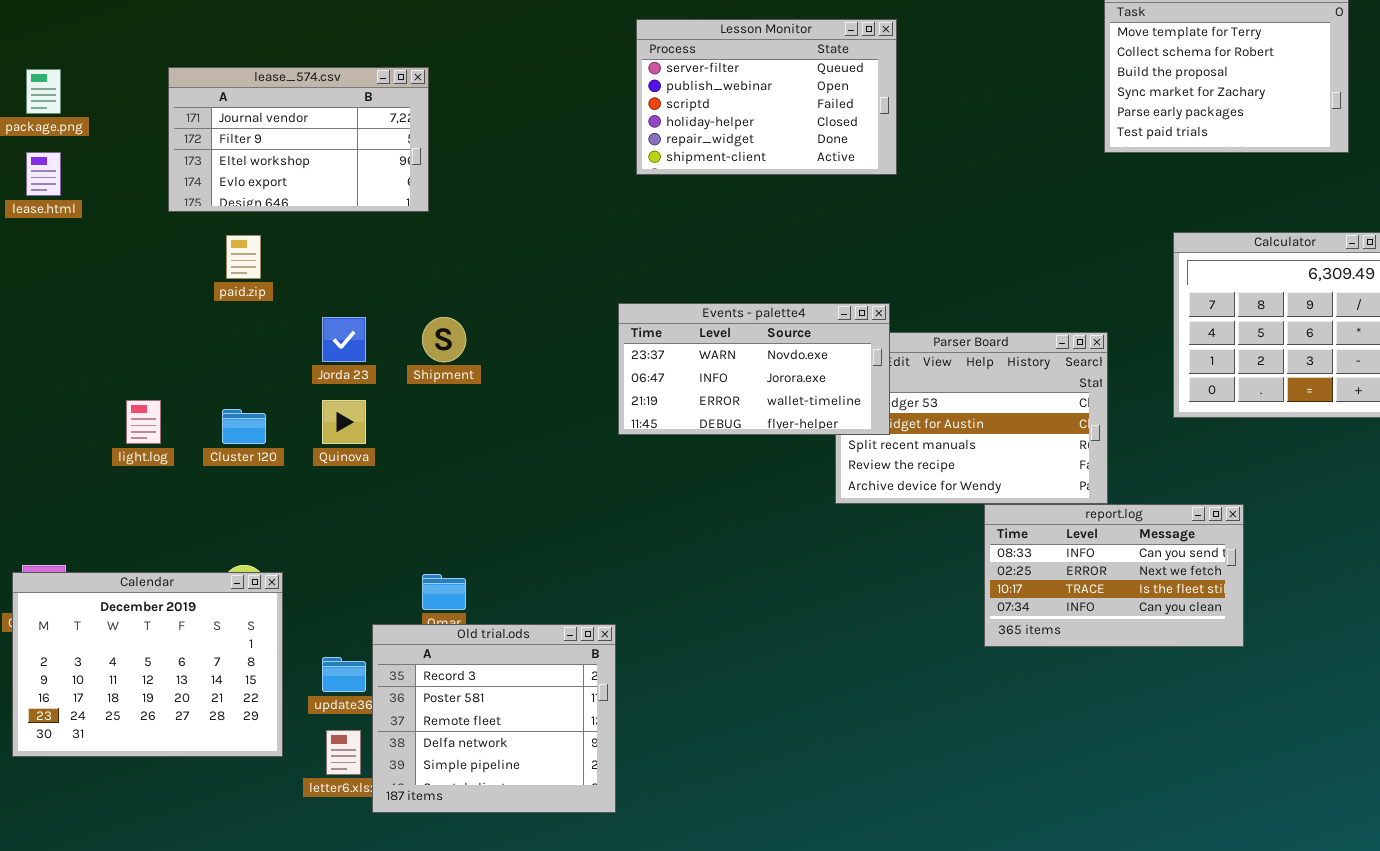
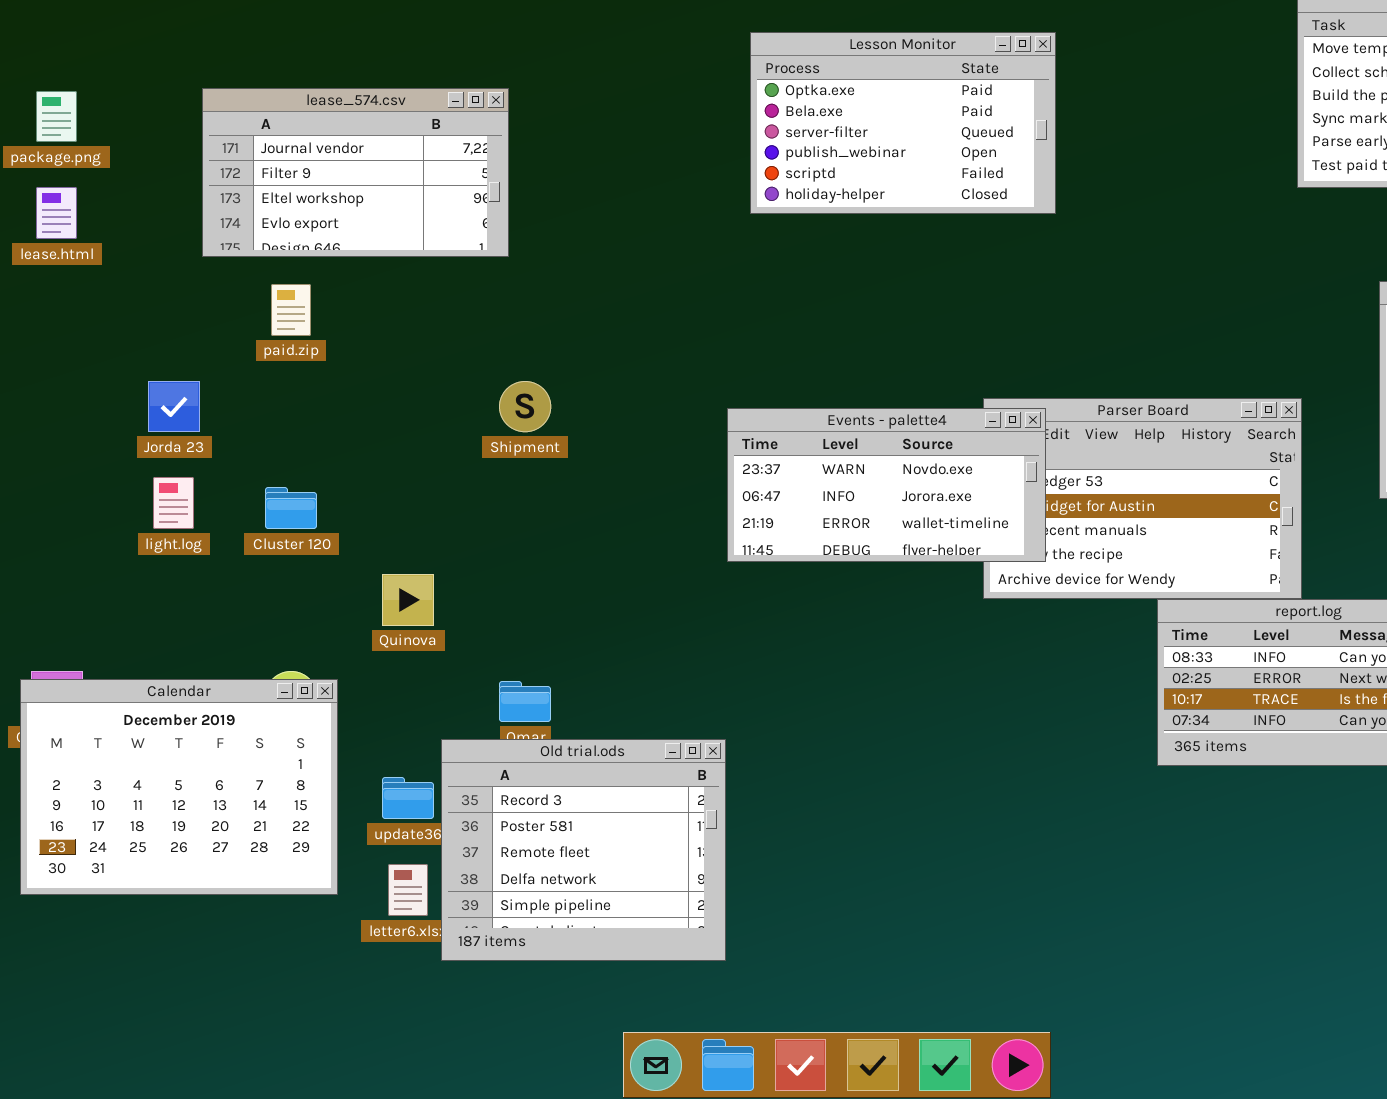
Lesson Monitor: [636,19,897,175] -> [750,32,1056,214], scrolled up 2 rows
Events - palette4: [618,303,890,435] -> [727,408,1046,562], moved
Jorda 23: [322,317,366,362] -> [148,381,200,432], moved
Quinova: [322,400,366,444] -> [382,574,434,626], moved

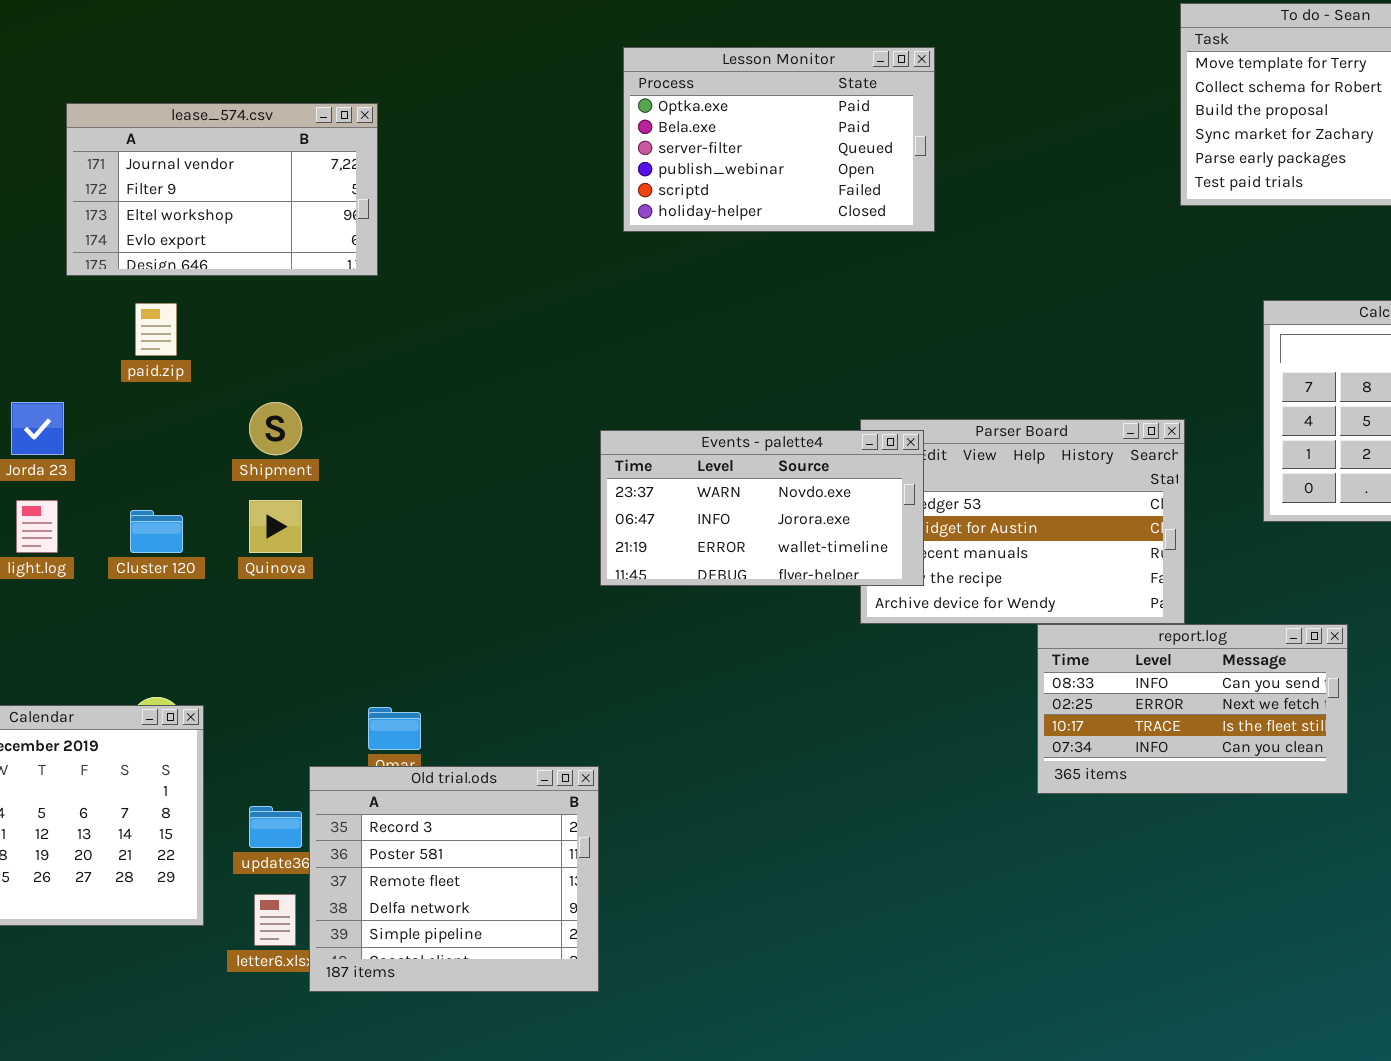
Shipment: [499,381,551,432] -> [249,402,302,455], moved
Quinova: [382,574,434,626] -> [249,500,302,553], moved

